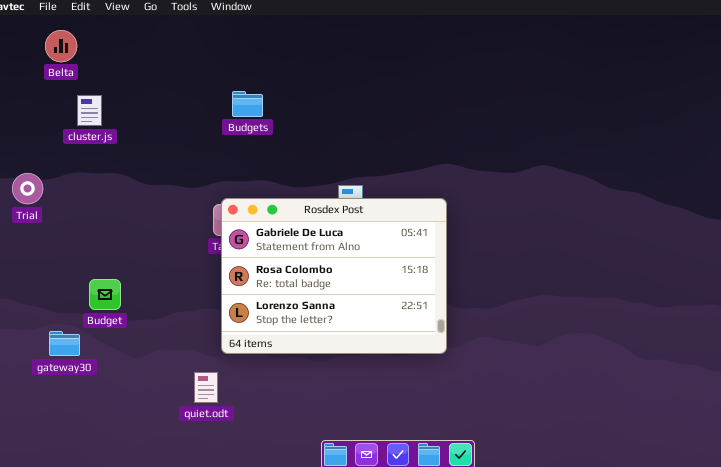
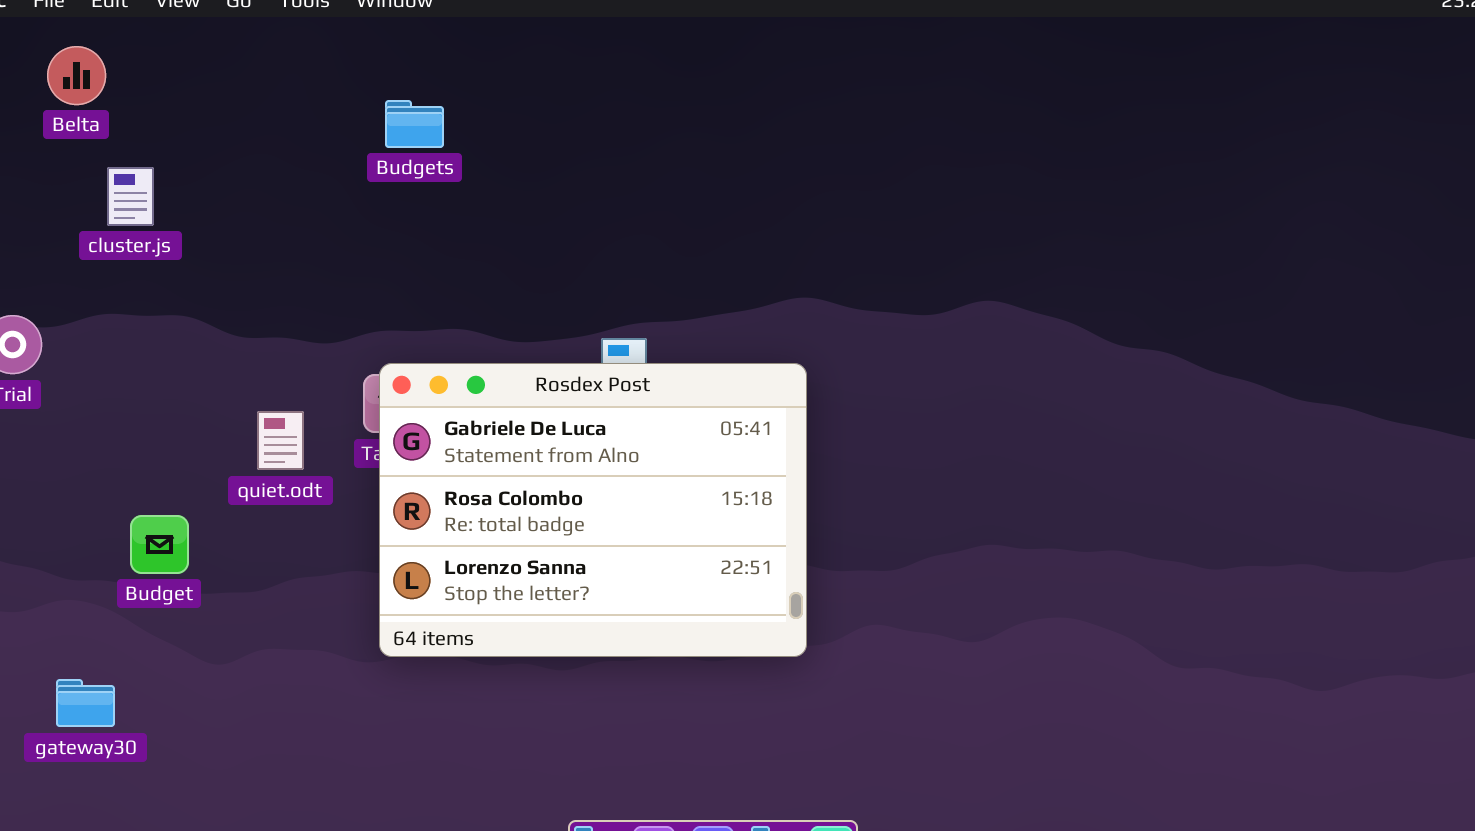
Budgets: [232,91,263,117] -> [385,100,444,148], moved
gateway30: [49,331,80,356] -> [56,679,115,727], moved
quiet.odt: [194,372,218,403] -> [257,411,304,470], moved

